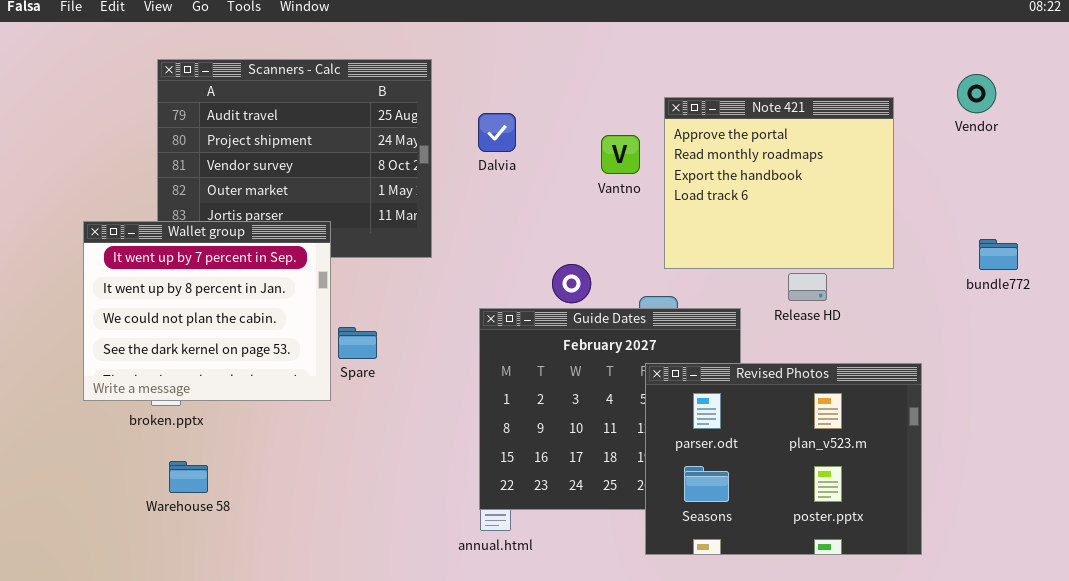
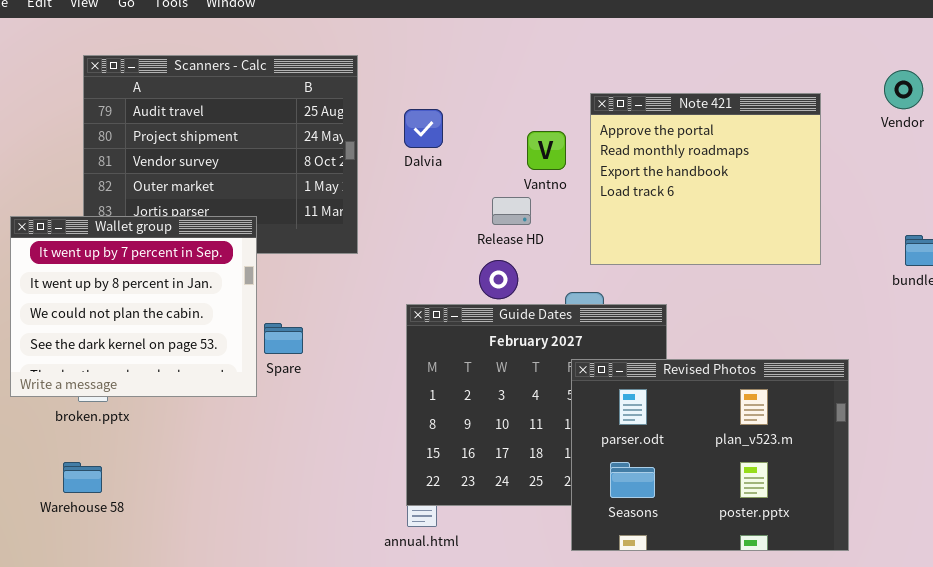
Release HD: [788,273,827,301] -> [492,197,531,225], moved
Warehouse 58: [169,461,208,493] -> [63,462,102,493], moved

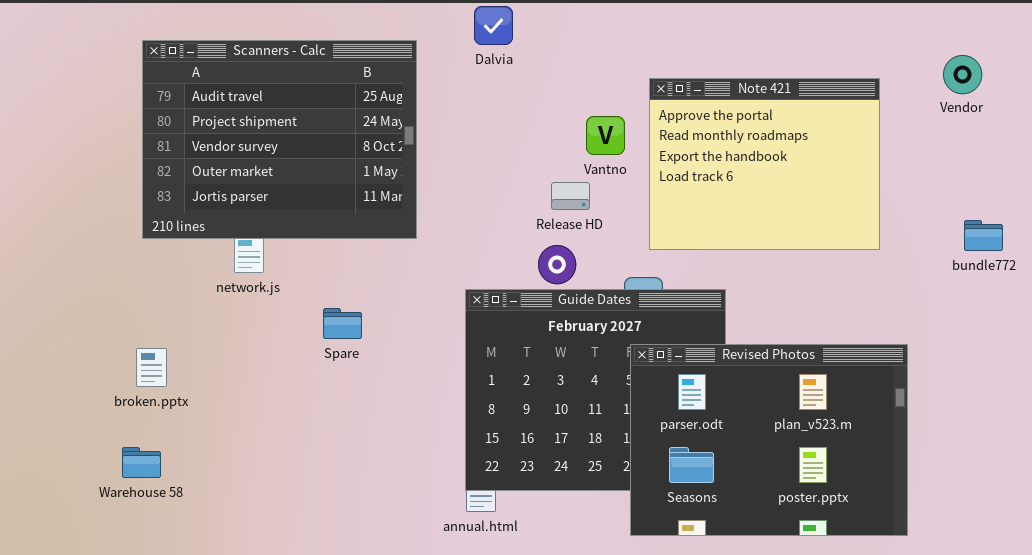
Dalvia: [404,109,443,148] -> [474,6,513,45], moved
Wallet group: [10,216,257,397] -> none, closed

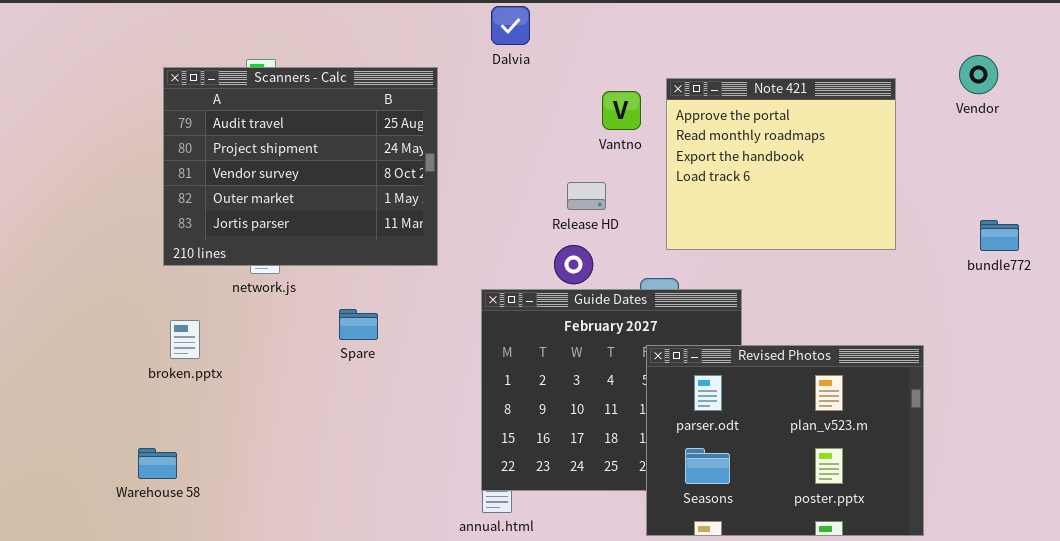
Scanners - Calc: [142,40,417,239] -> [163,67,438,266], moved
Vantno: [586,116,625,155] -> [602,91,641,130], moved
broken.pptx: [136,348,167,387] -> [170,320,200,359], moved

